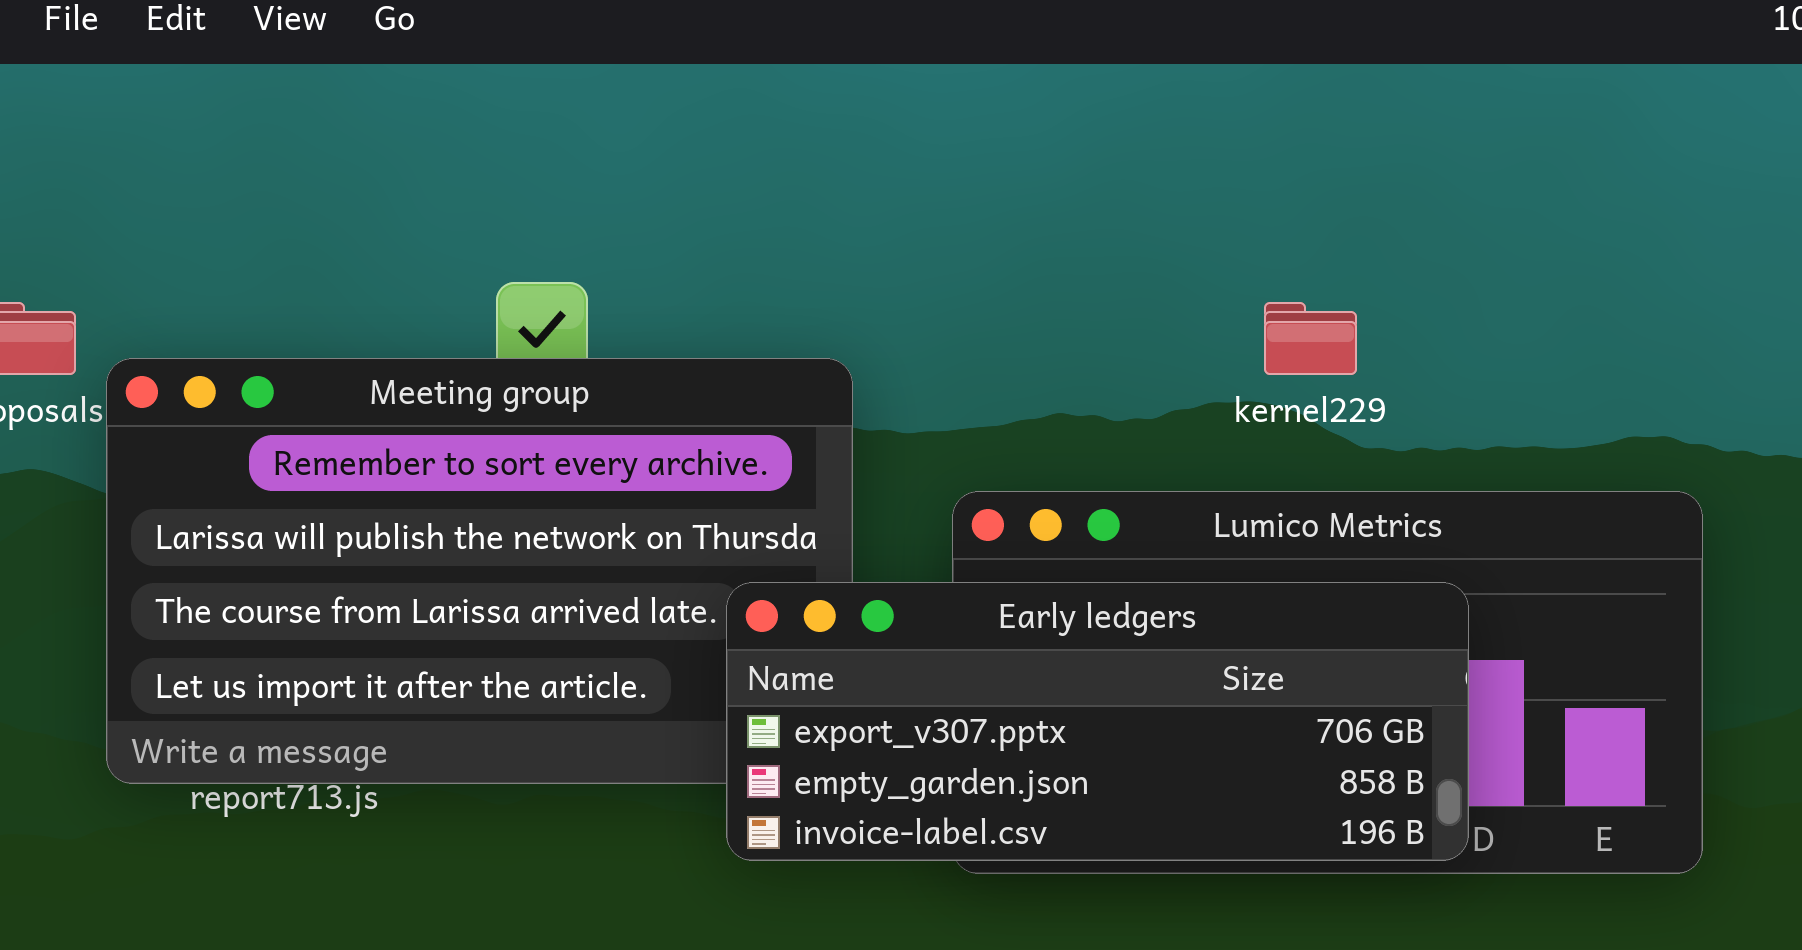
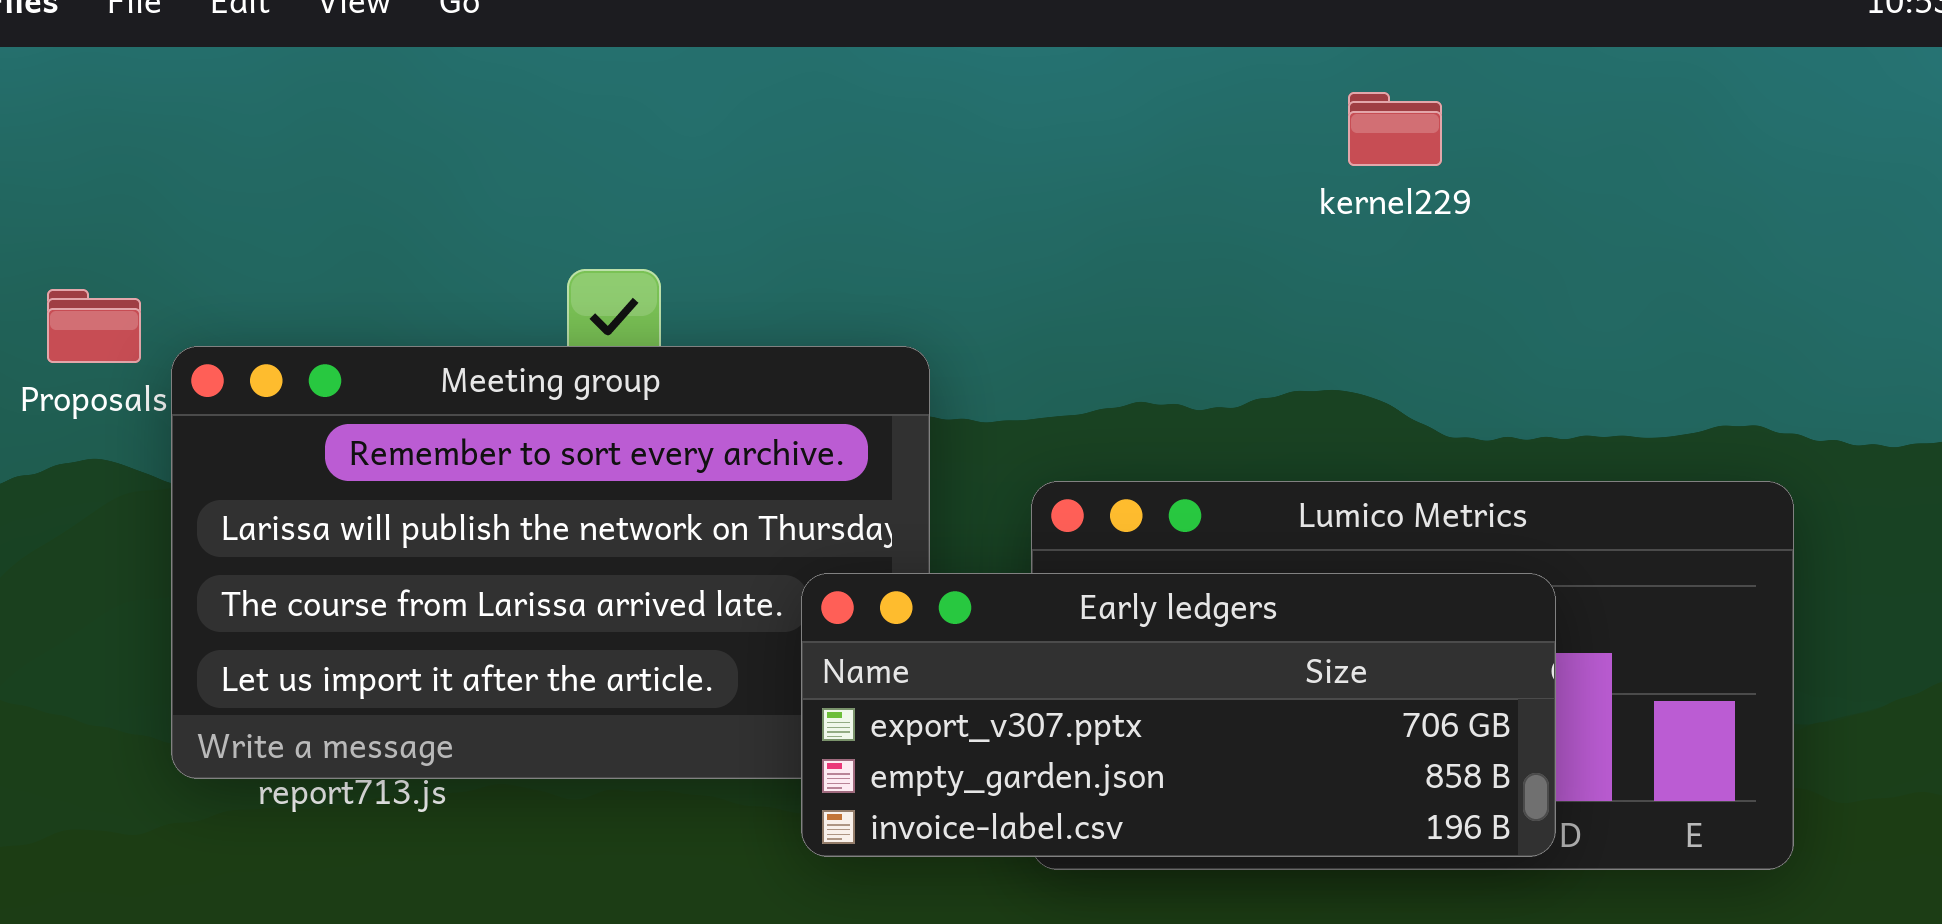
kernel229: [1264,302,1357,375] -> [1348,92,1442,166], moved

